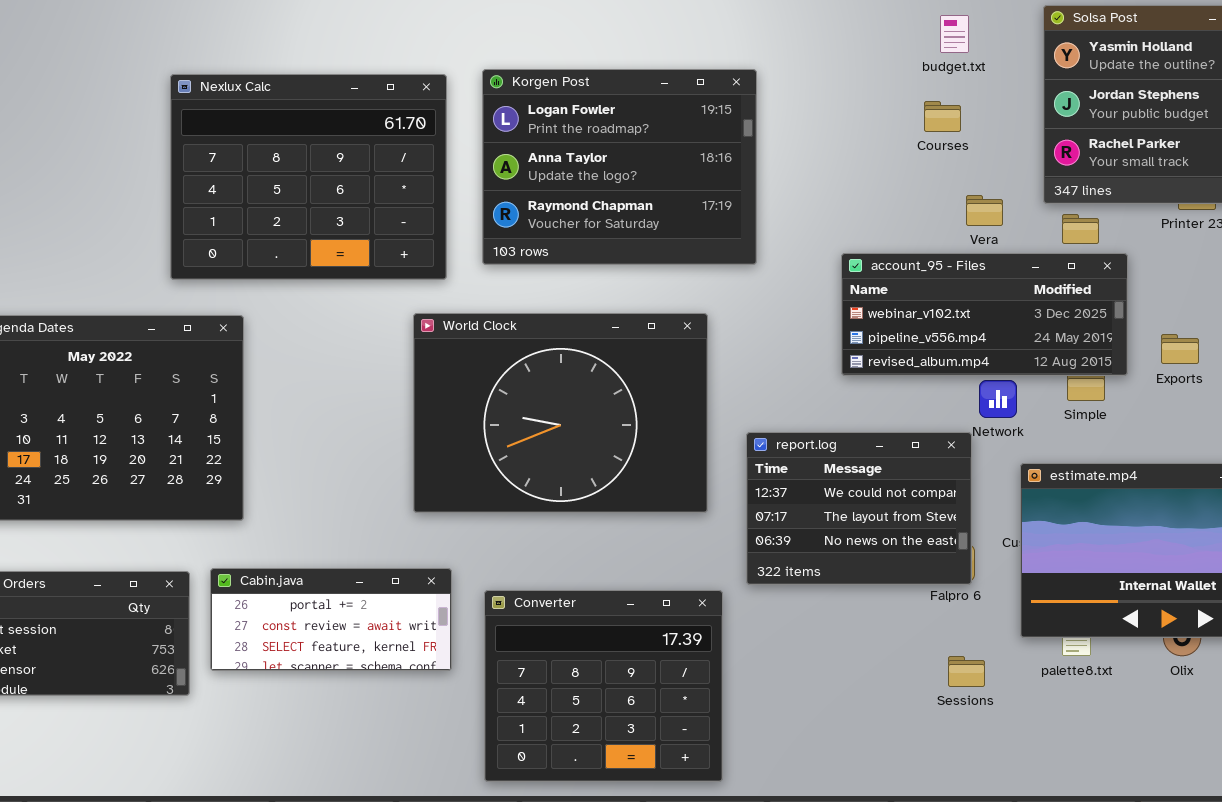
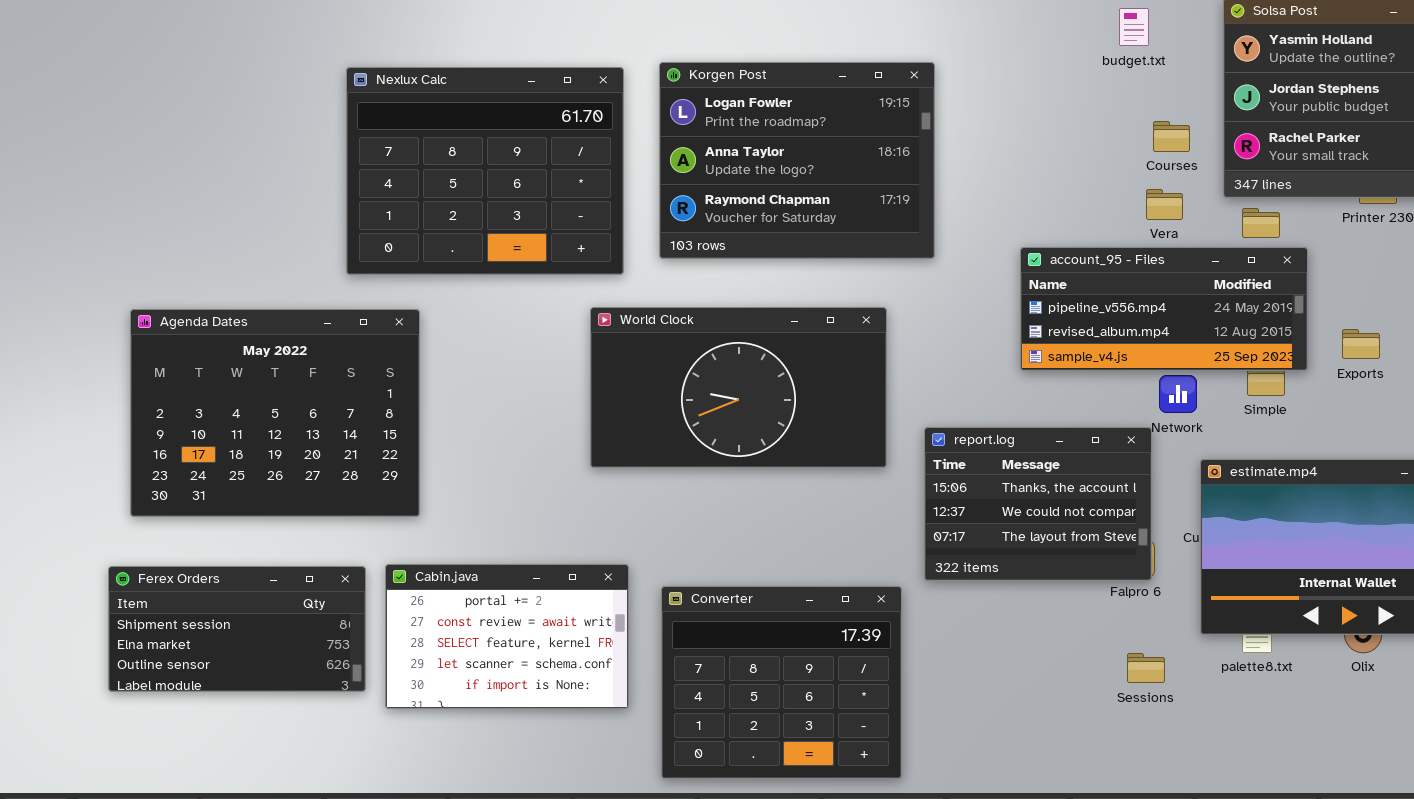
Courses: [924,101,961,132] -> [1153,121,1190,152], moved
account_95 - Files: [841,253,1128,376] -> [1020,247,1308,371], scrolled down 1 row
World Clock: [413,313,708,513] -> [590,307,887,468], resized
report.log: [746,432,972,585] -> [924,427,1152,581], scrolled up 1 row
Cabin.java: [210,568,452,671] -> [385,564,629,709], resized

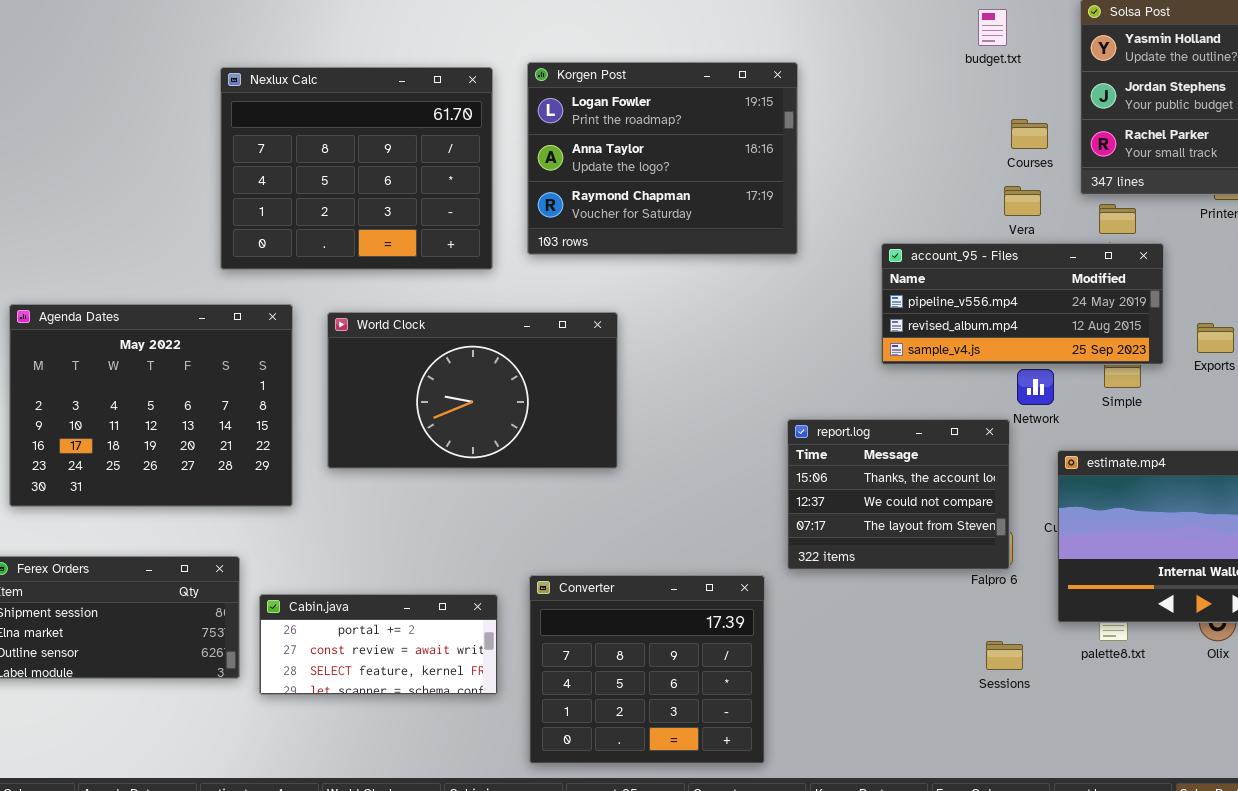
World Clock: [590,307,887,468] -> [327,312,618,469], moved
Cabin.java: [385,564,629,709] -> [259,594,498,695], resized

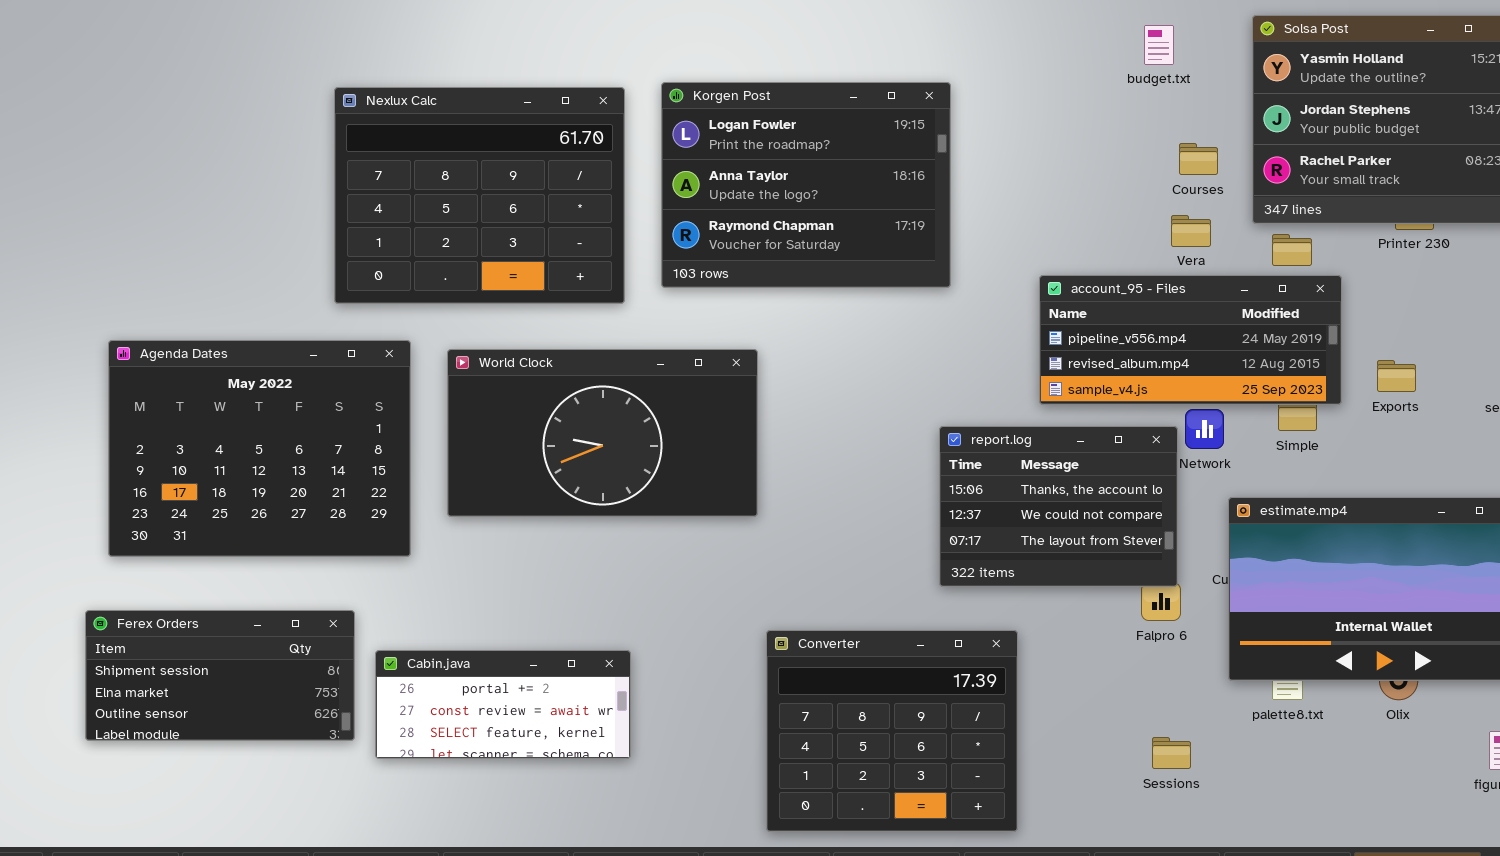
report.log: [787,419,1010,570] -> [939,426,1178,587], moved
Converter: [529,575,765,764] -> [766,630,1018,832], moved
Sessions: [986,641,1023,670] -> [1152,737,1191,769], moved

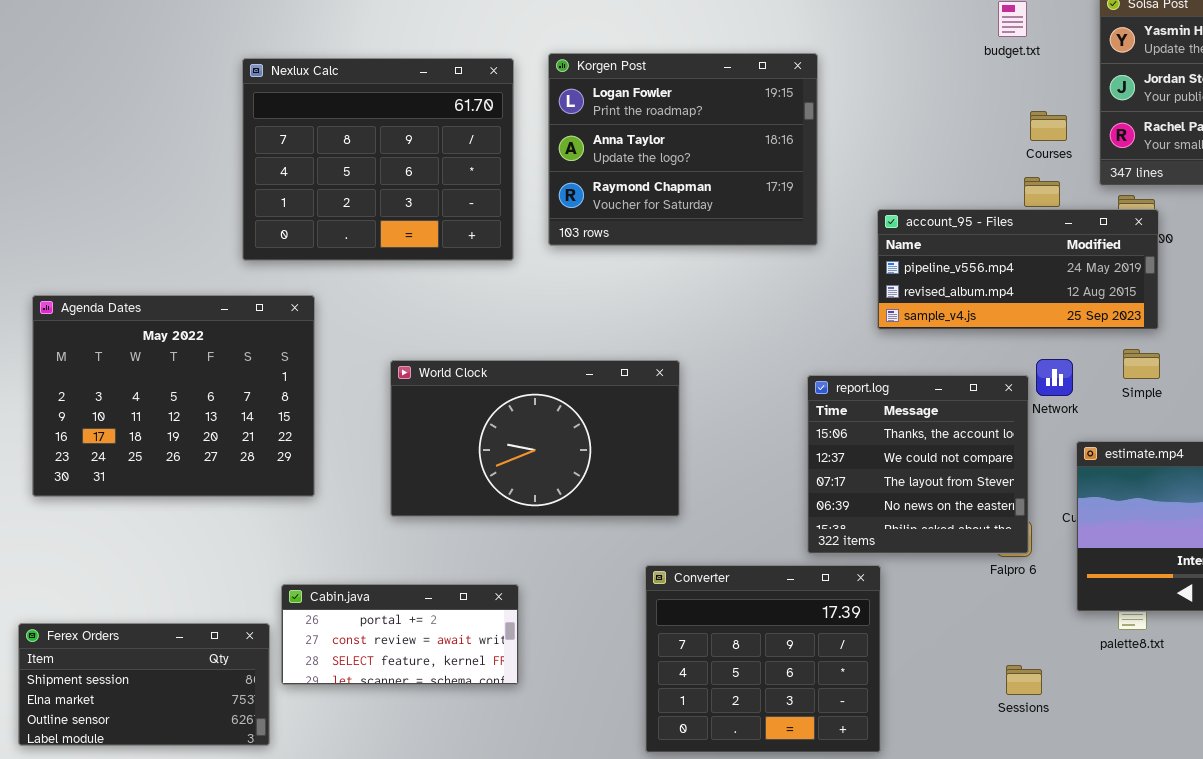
account_95 - Files: [1039,275,1342,405] -> [877,209,1159,330], moved
World Clock: [447,349,758,517] -> [390,360,680,517], moved
report.log: [939,426,1178,587] -> [807,375,1029,554], resized
Ferex Orders: [85,610,355,741] -> [18,623,270,746], moved

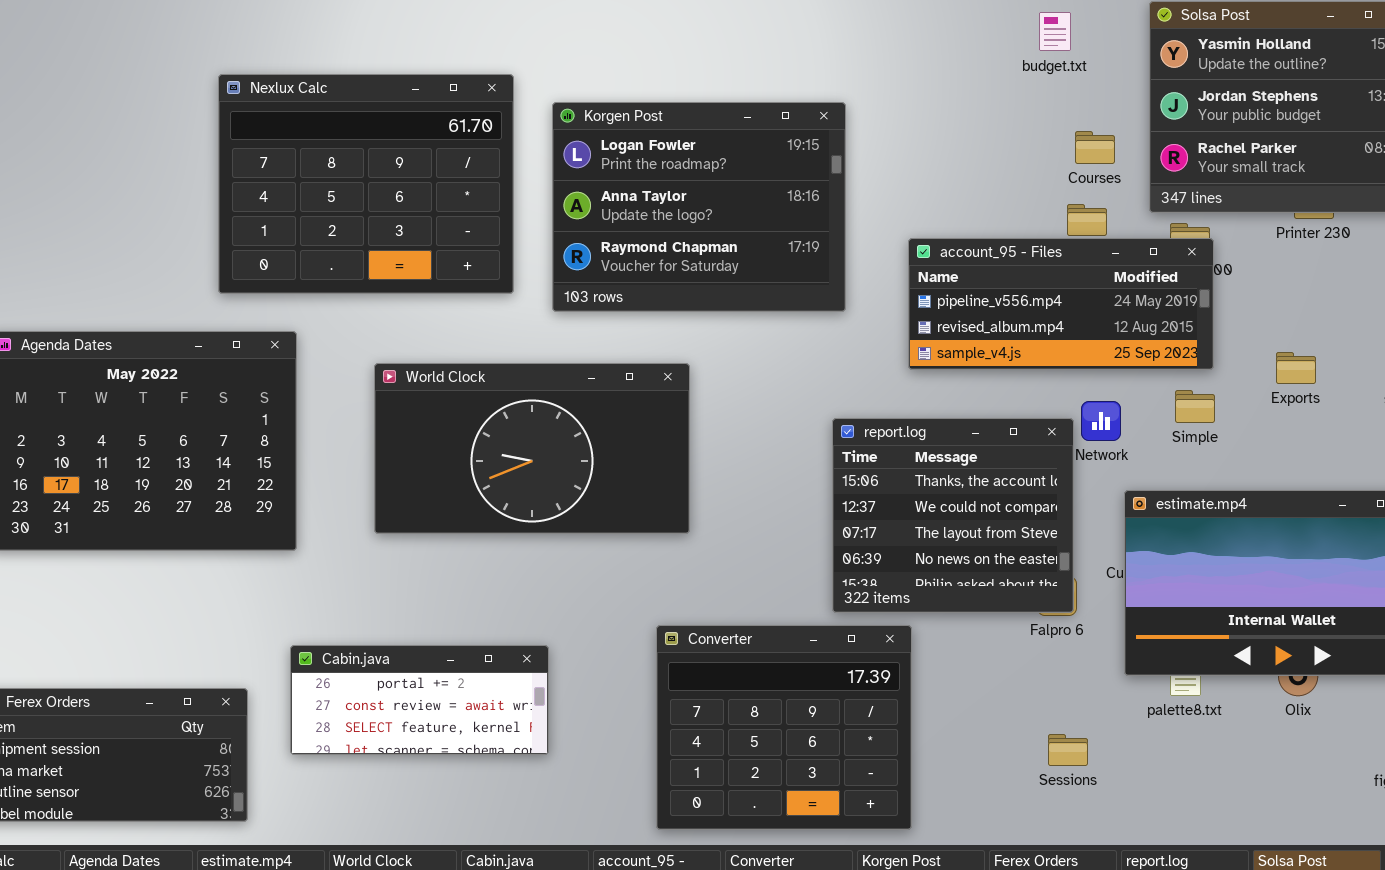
Korgen Post: [548,53,818,246] -> [552,102,846,312], moved
World Clock: [390,360,680,517] -> [374,363,690,534], moved
Cabin.java: [281,584,519,685] -> [290,645,549,755], moved

